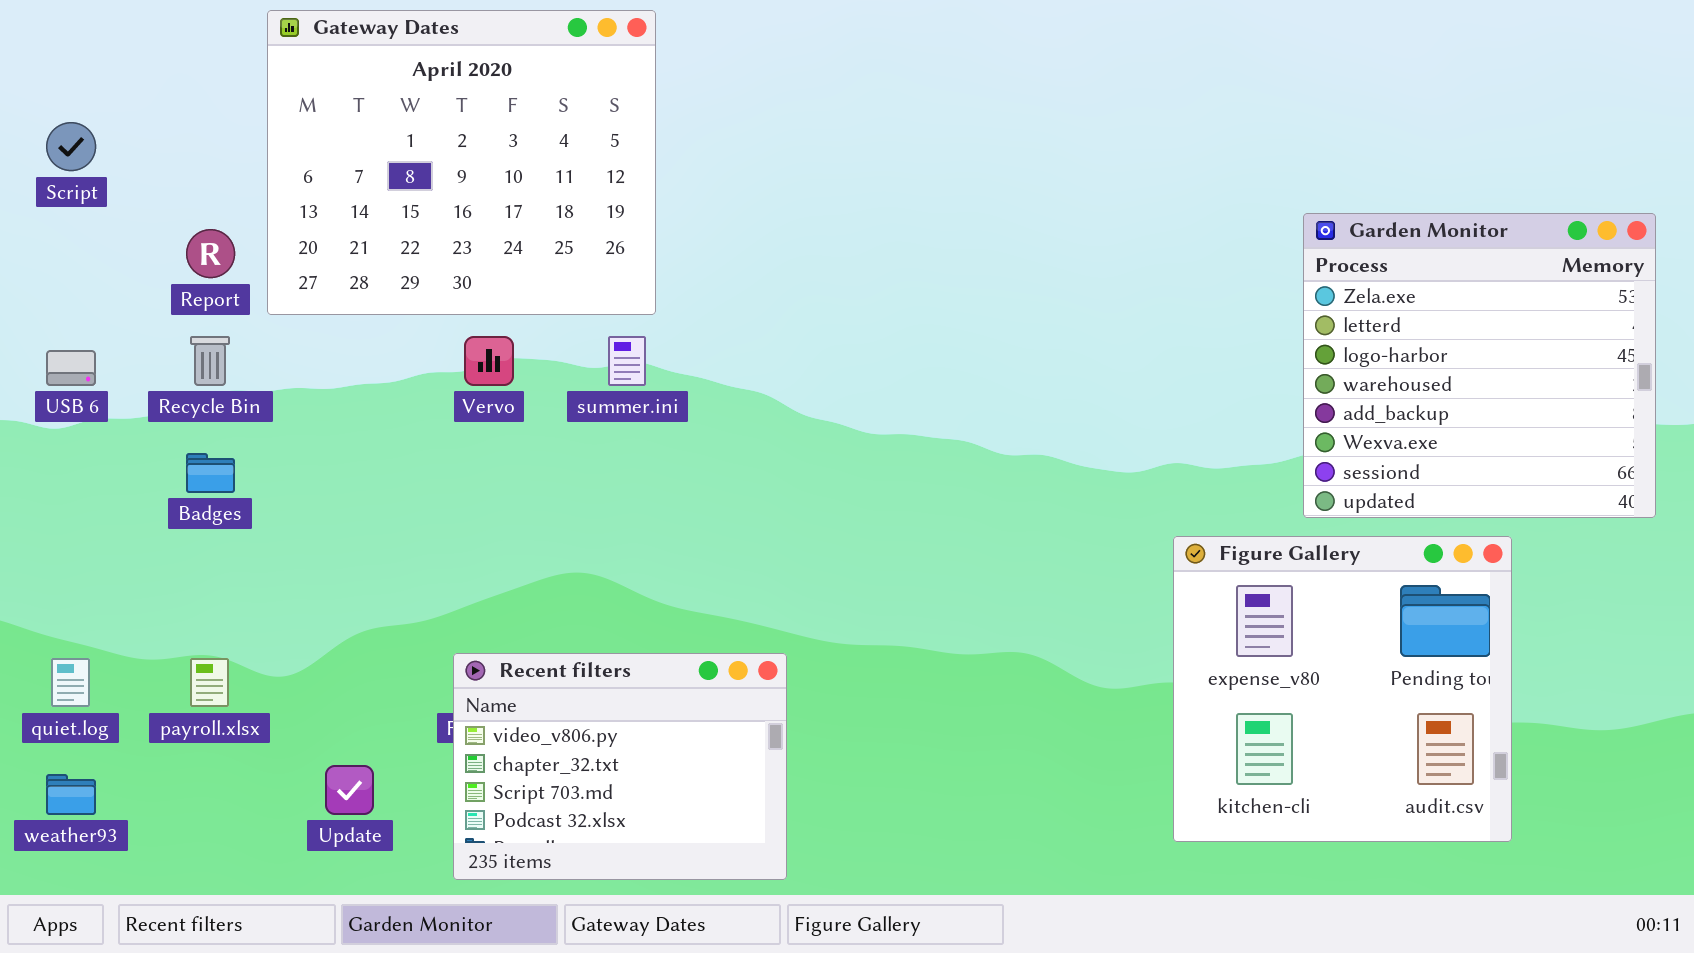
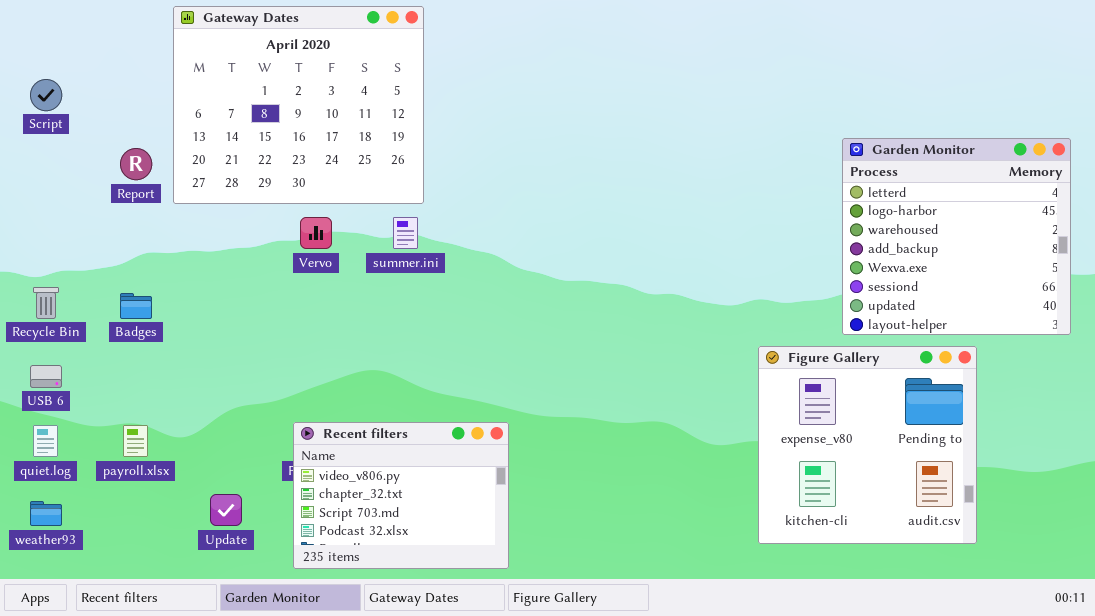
Garden Monitor: [1303,213,1656,518] -> [842,138,1071,335], scrolled down 1 row
Recycle Bin: [190,336,230,386] -> [33,287,59,319], moved
USB 6: [46,350,96,386] -> [30,365,62,388], moved

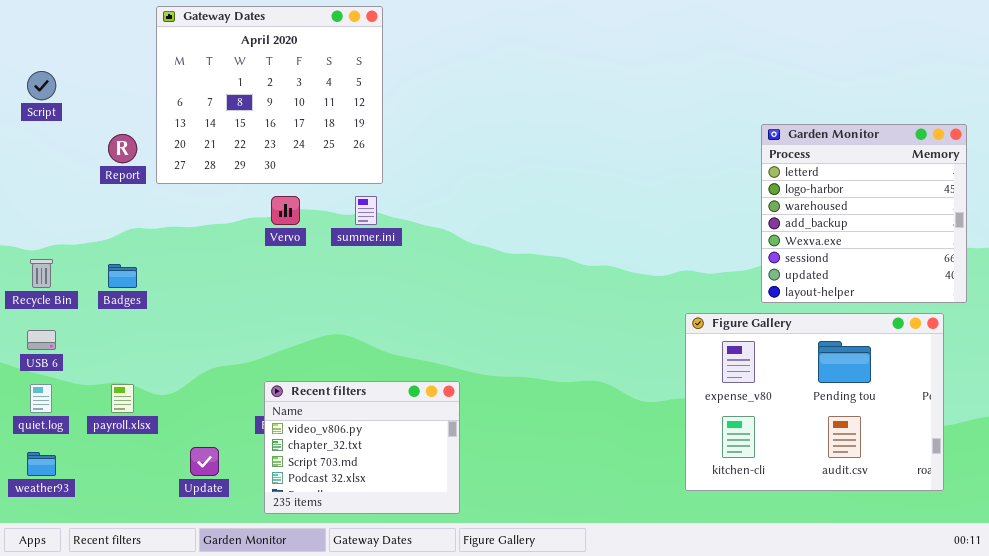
Figure Gallery: [758,346,977,544] -> [685,313,944,491], resized

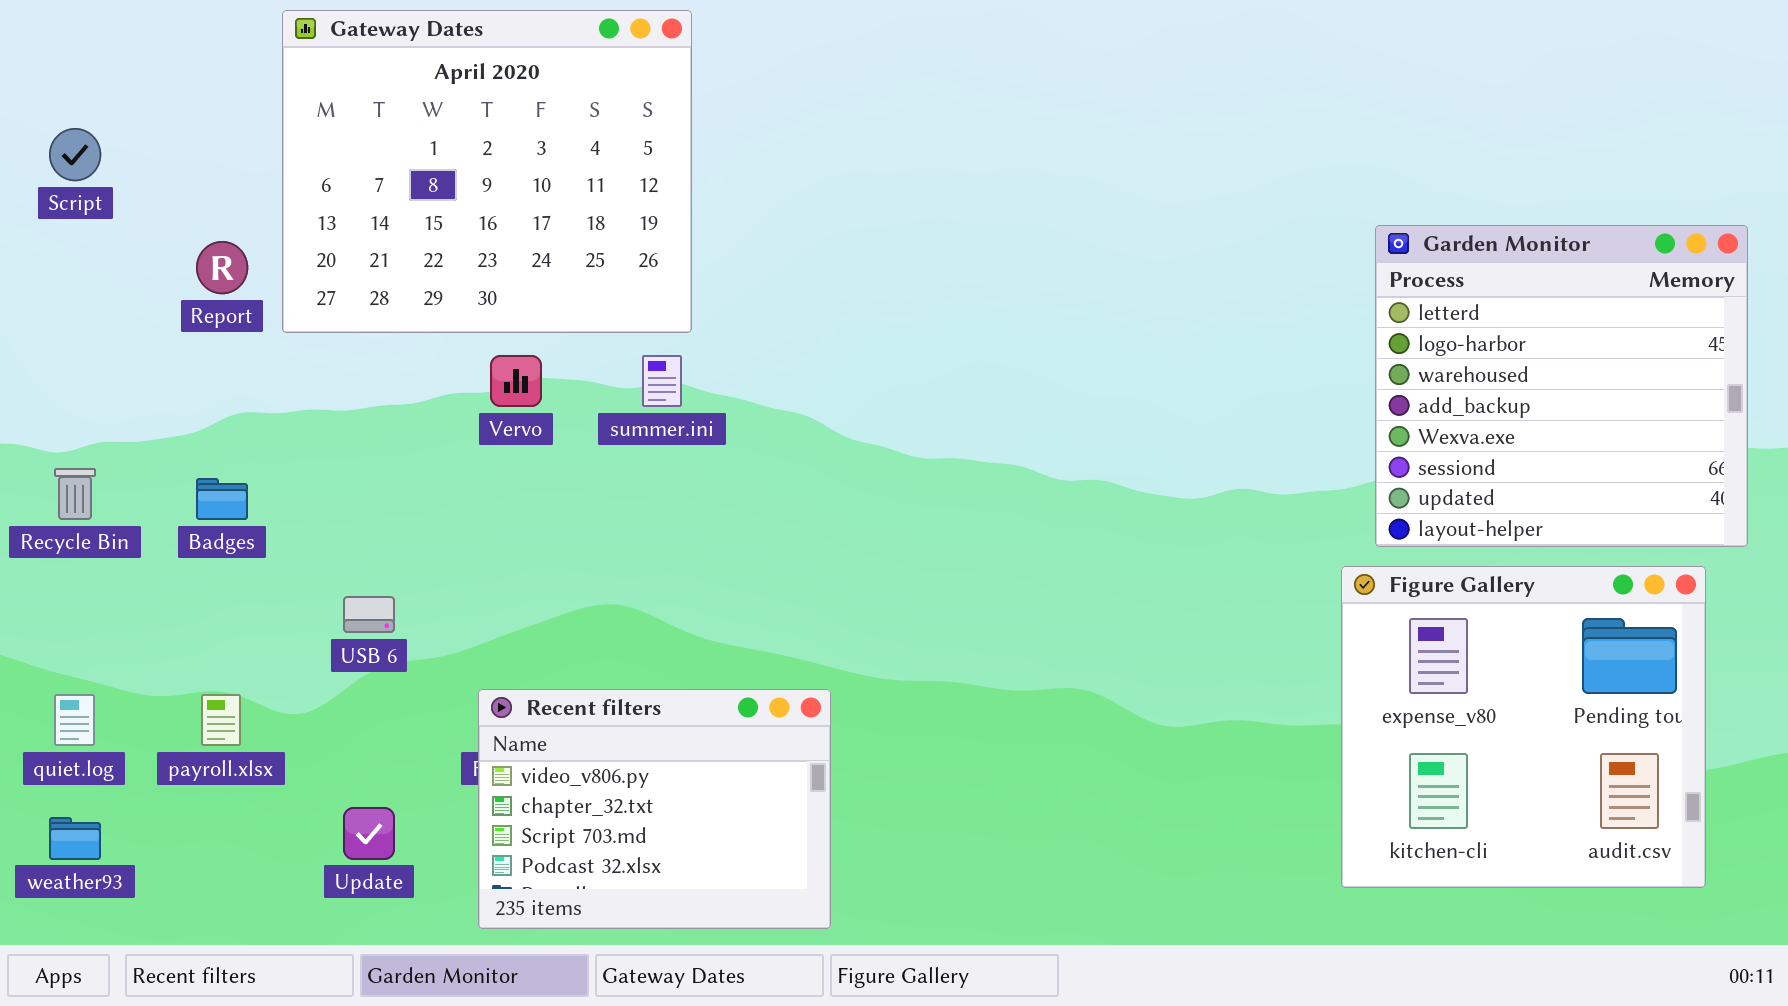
Figure Gallery: [685,313,944,491] -> [1341,566,1706,888], resized
USB 6: [27,330,56,350] -> [343,596,395,633], moved

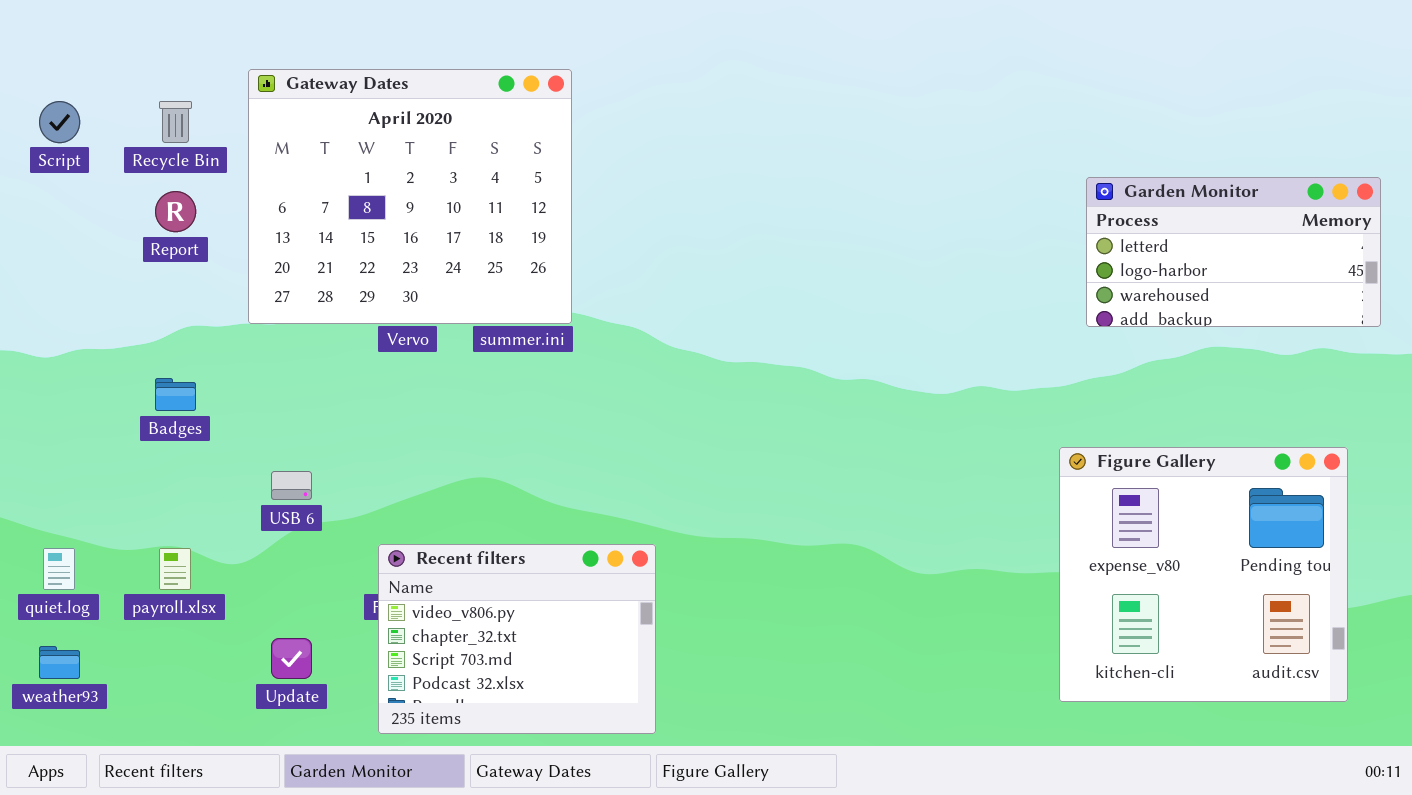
Gateway Dates: [282,10,692,333] -> [248,69,572,324], moved
Garden Monitor: [1375,225,1748,547] -> [1086,177,1381,327], resized
Recycle Bin: [54,468,96,520] -> [159,101,192,143], moved

